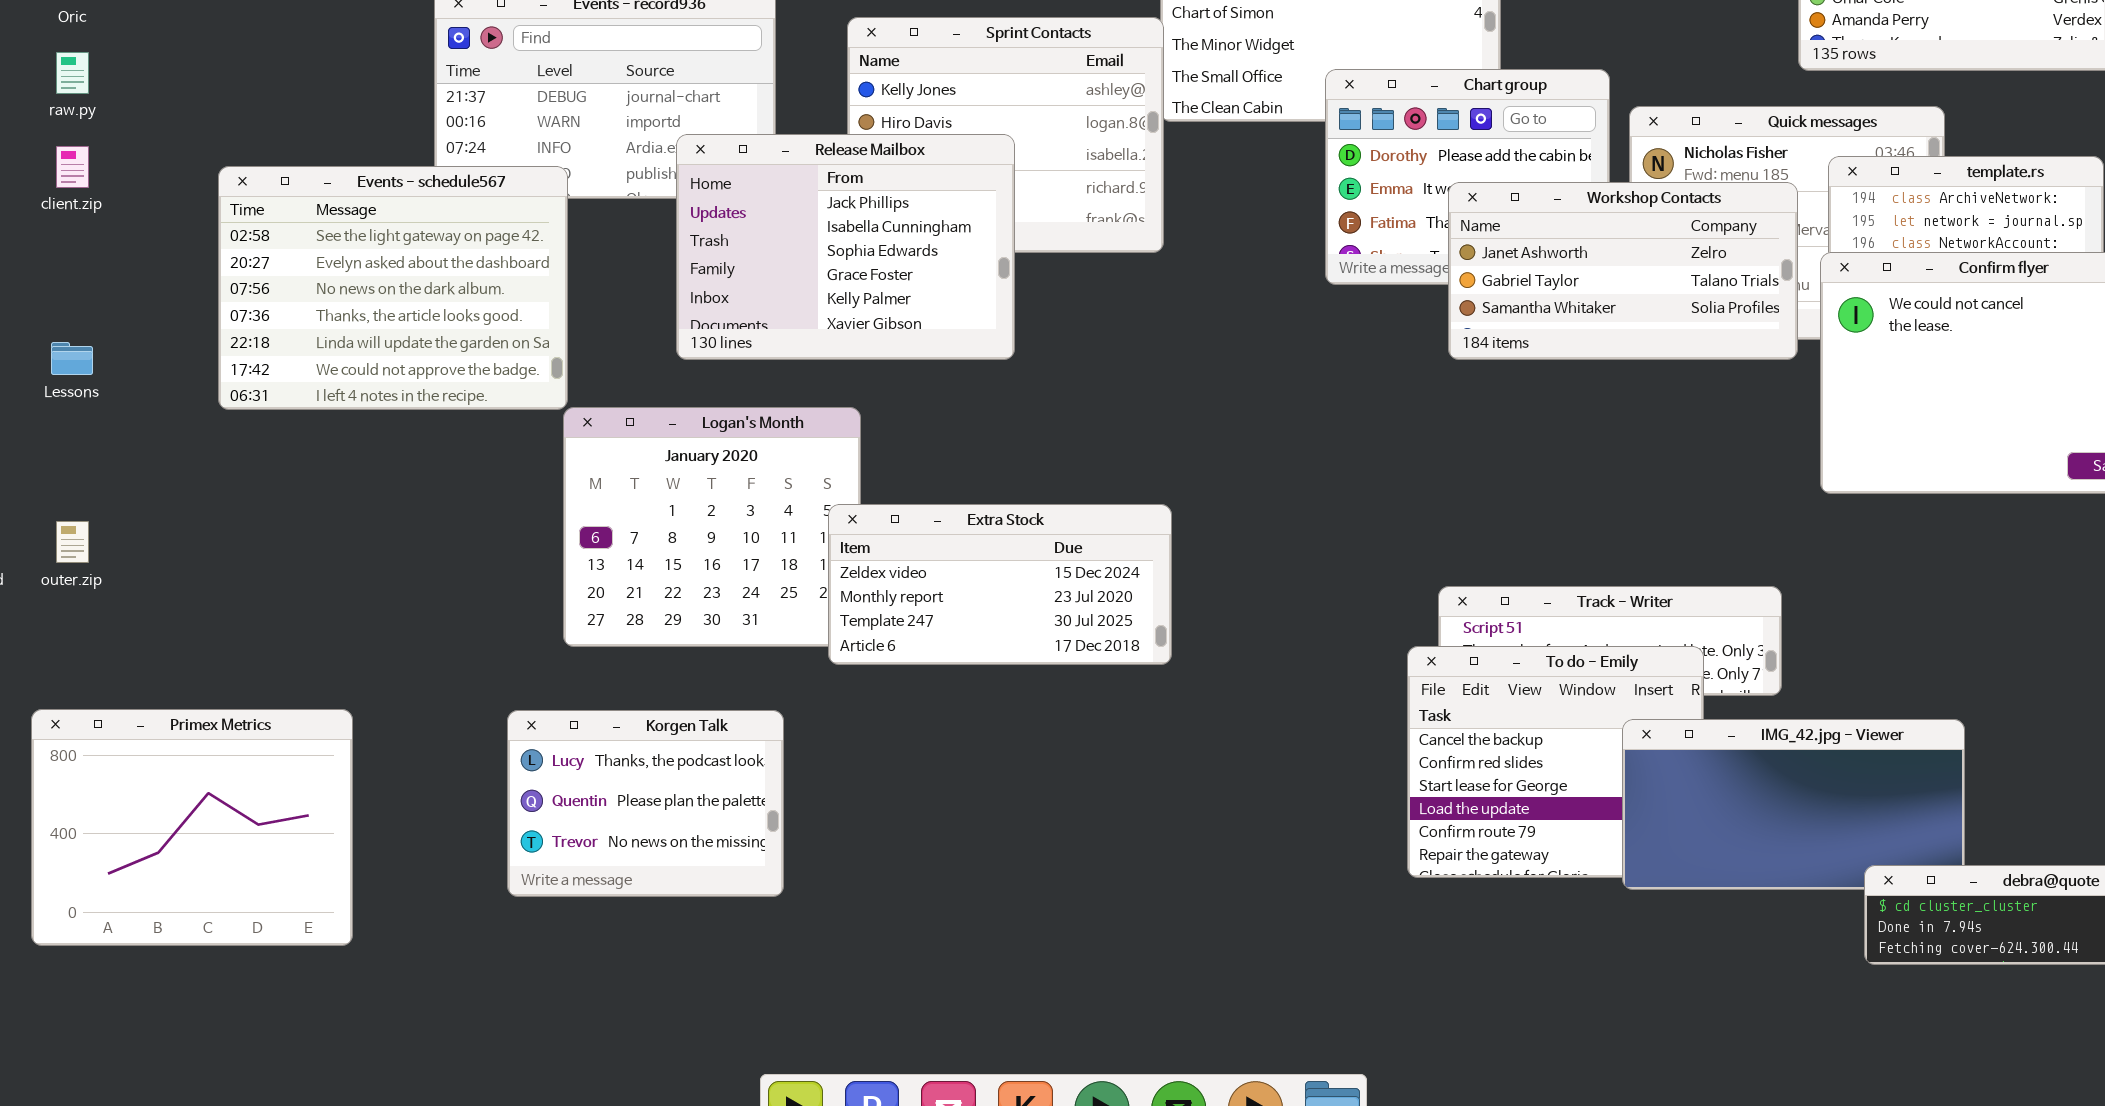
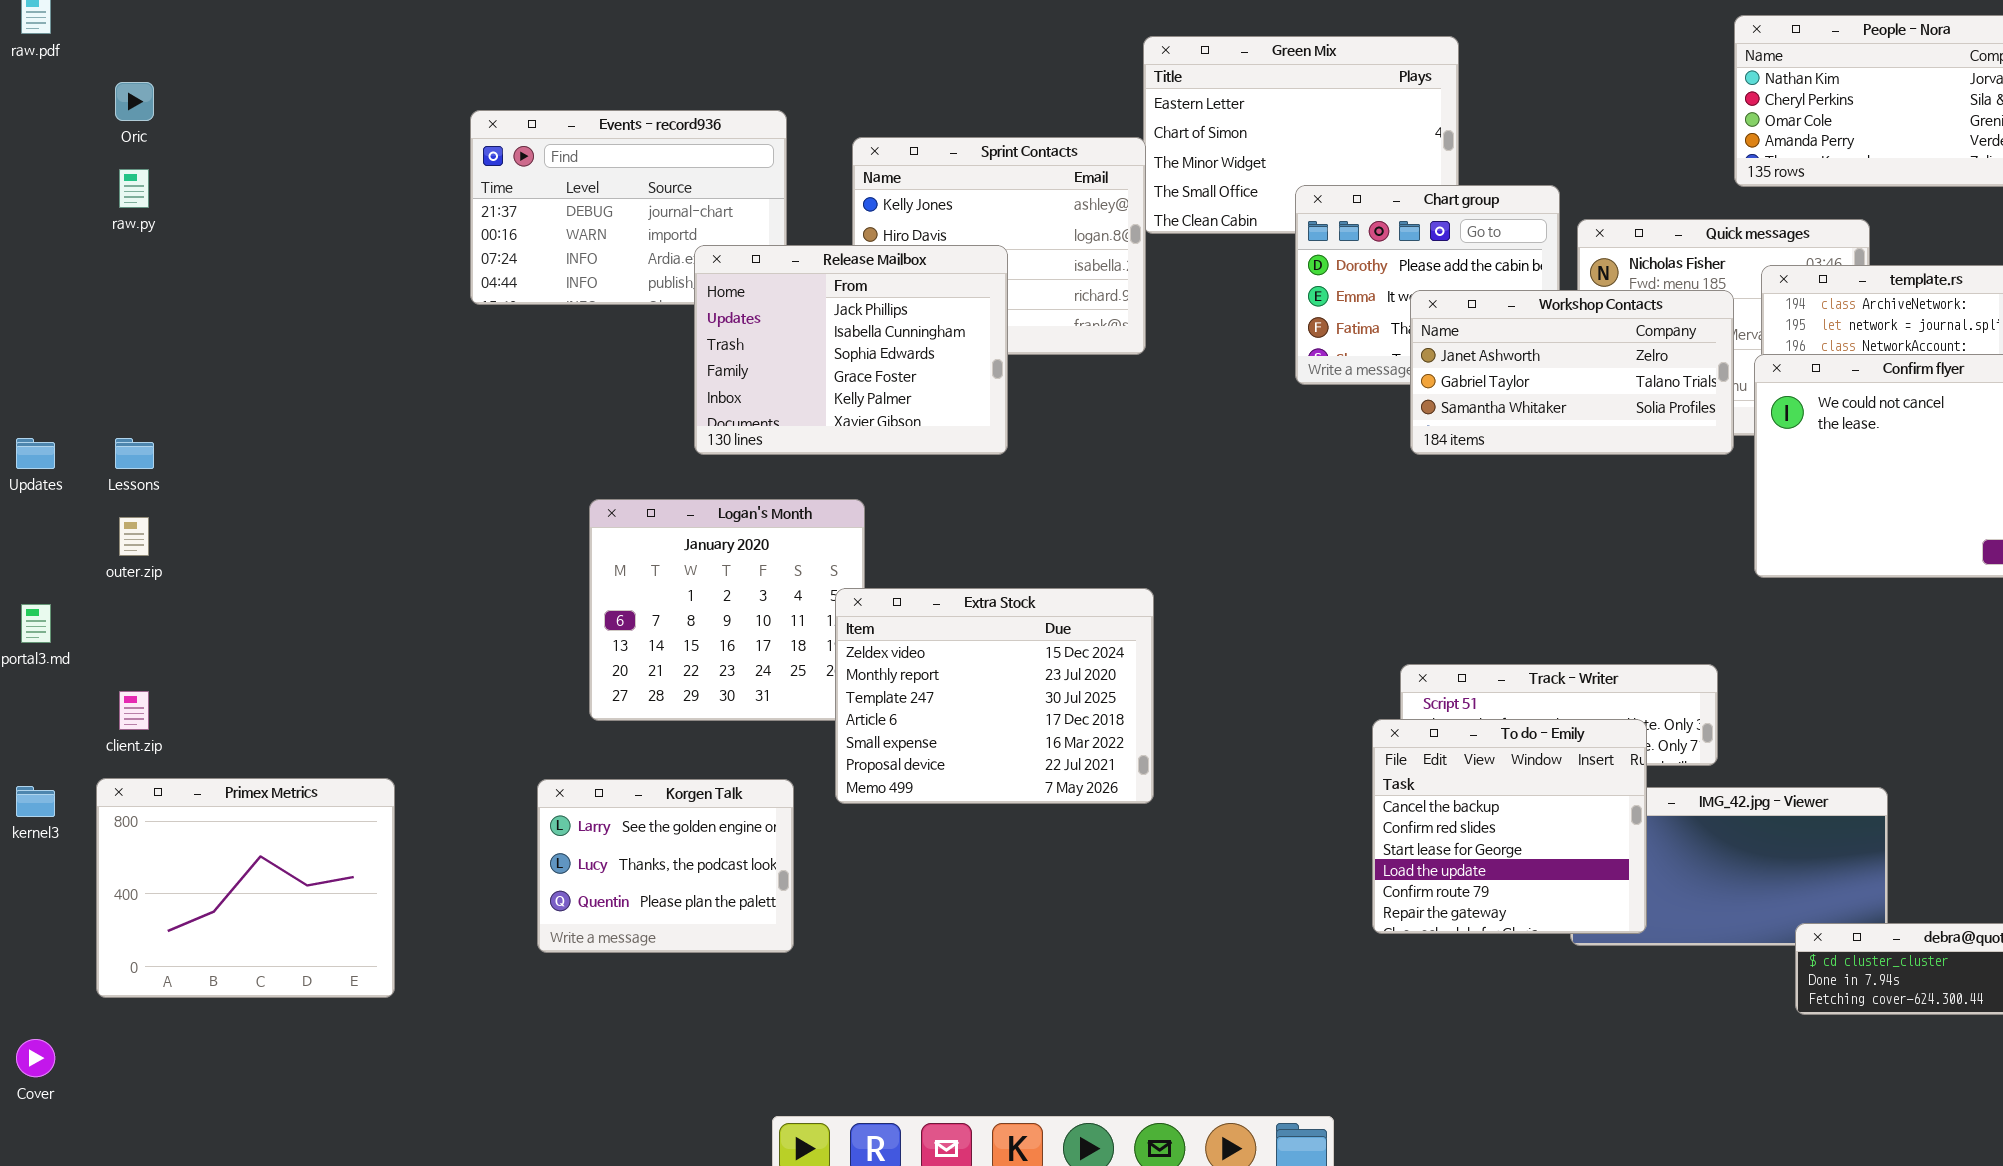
client.zip: [56,146,89,188] -> [119,691,149,730], moved
Events - schedule567: [218,166,568,410] -> none, closed
Extra Stock: [828,504,1172,665] -> [835,588,1154,804], resized
outer.zip: [56,521,89,563] -> [119,517,149,556], moved
To do - Emily: [1407,646,1704,878] -> [1372,719,1647,934], raised
Korgen Talk: [507,710,784,897] -> [537,779,794,953], scrolled up 1 row

